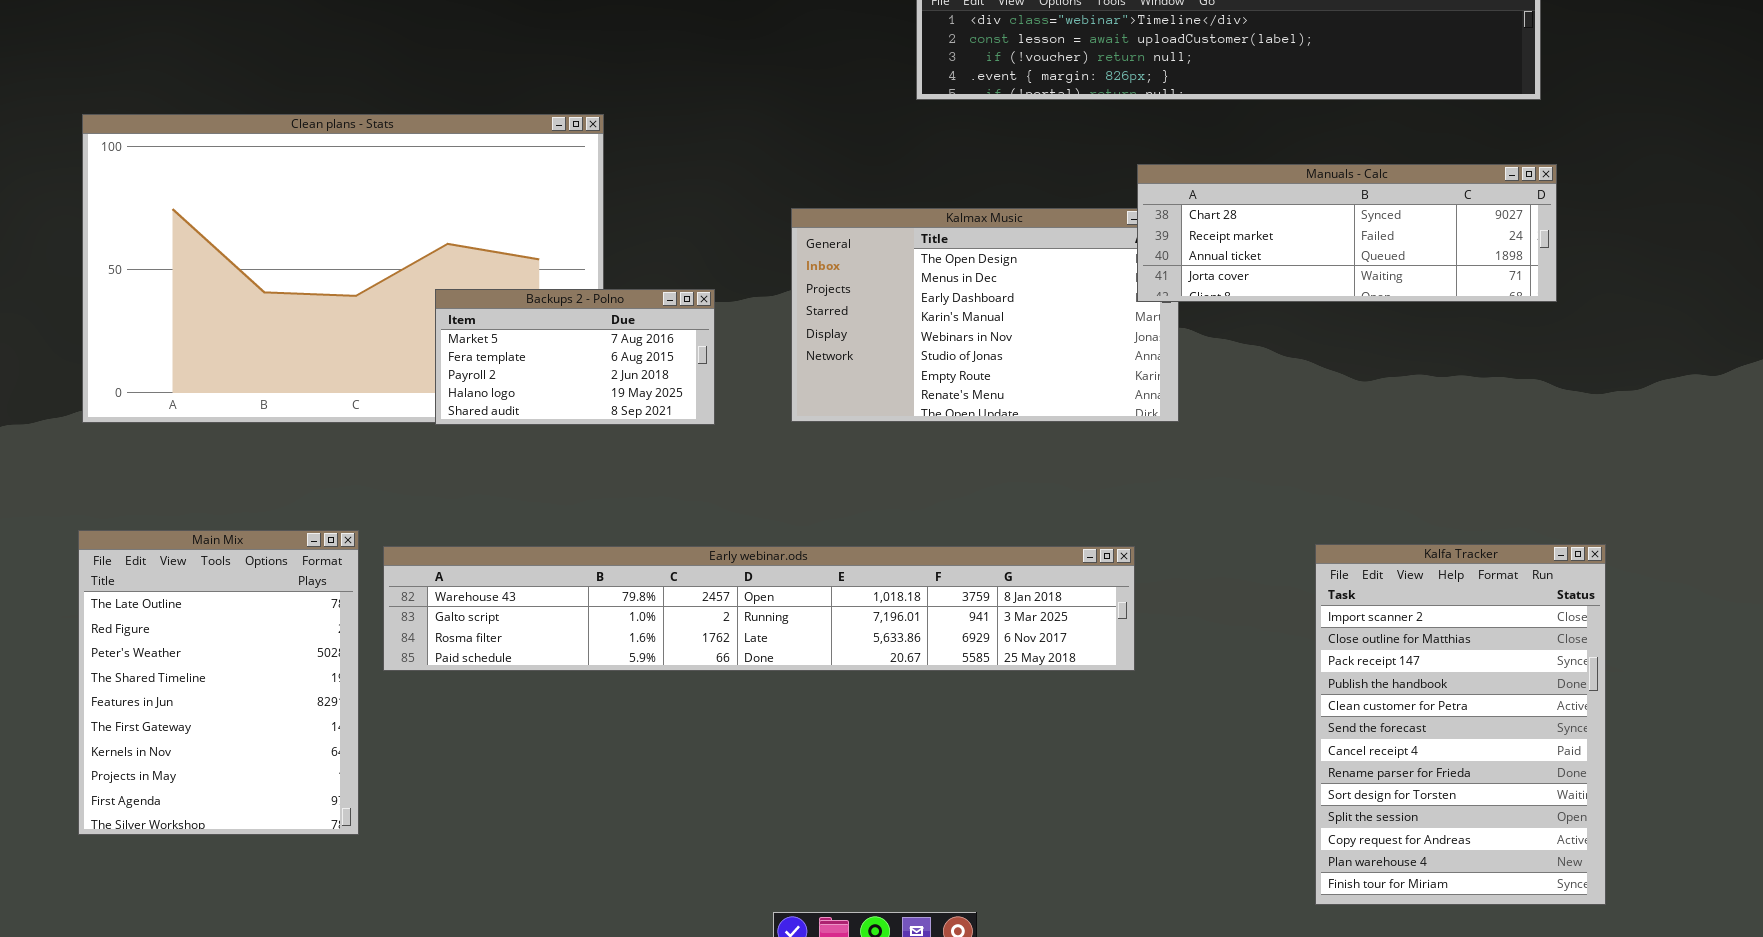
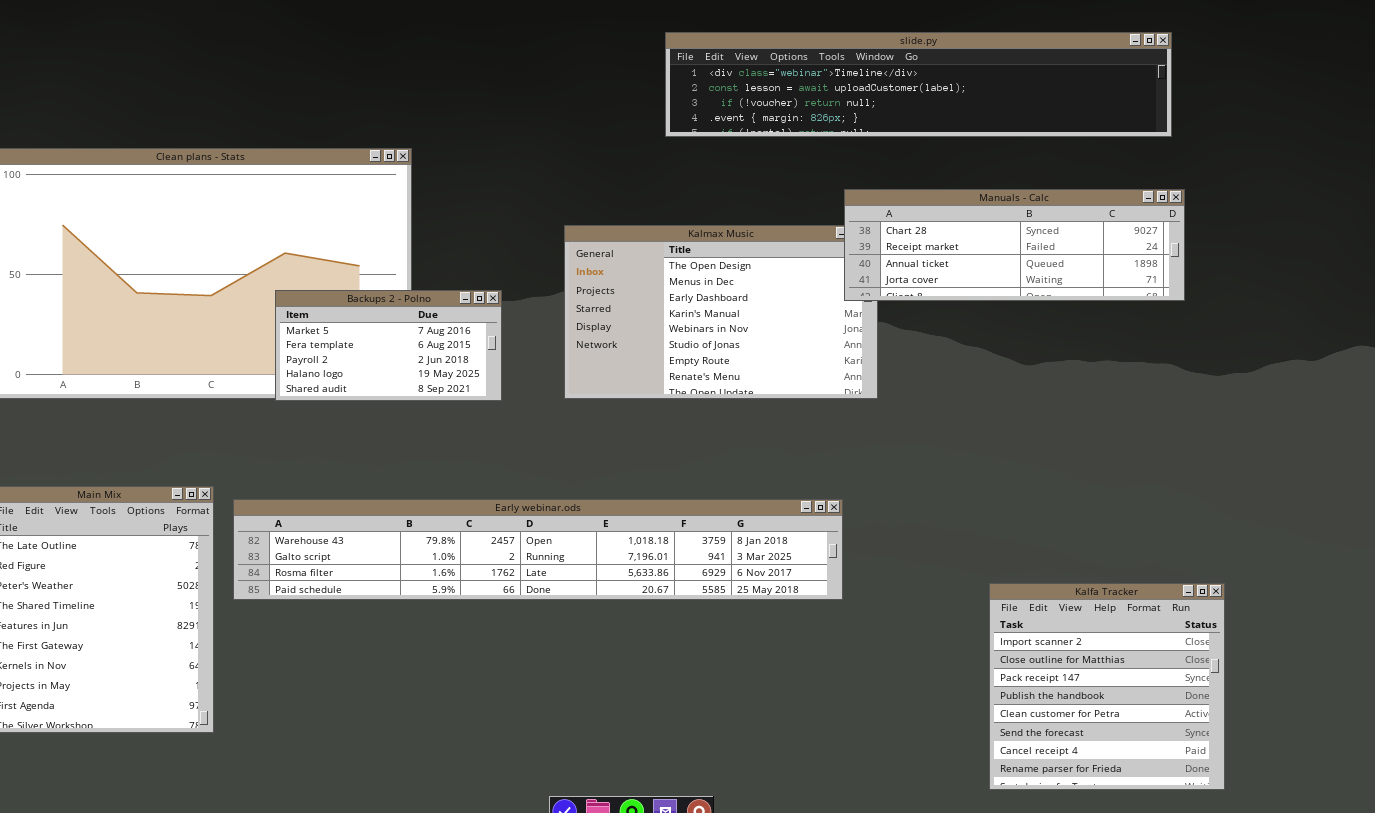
Kalfa Tracker: [1315,544,1606,905] -> [989,583,1225,790], resized

